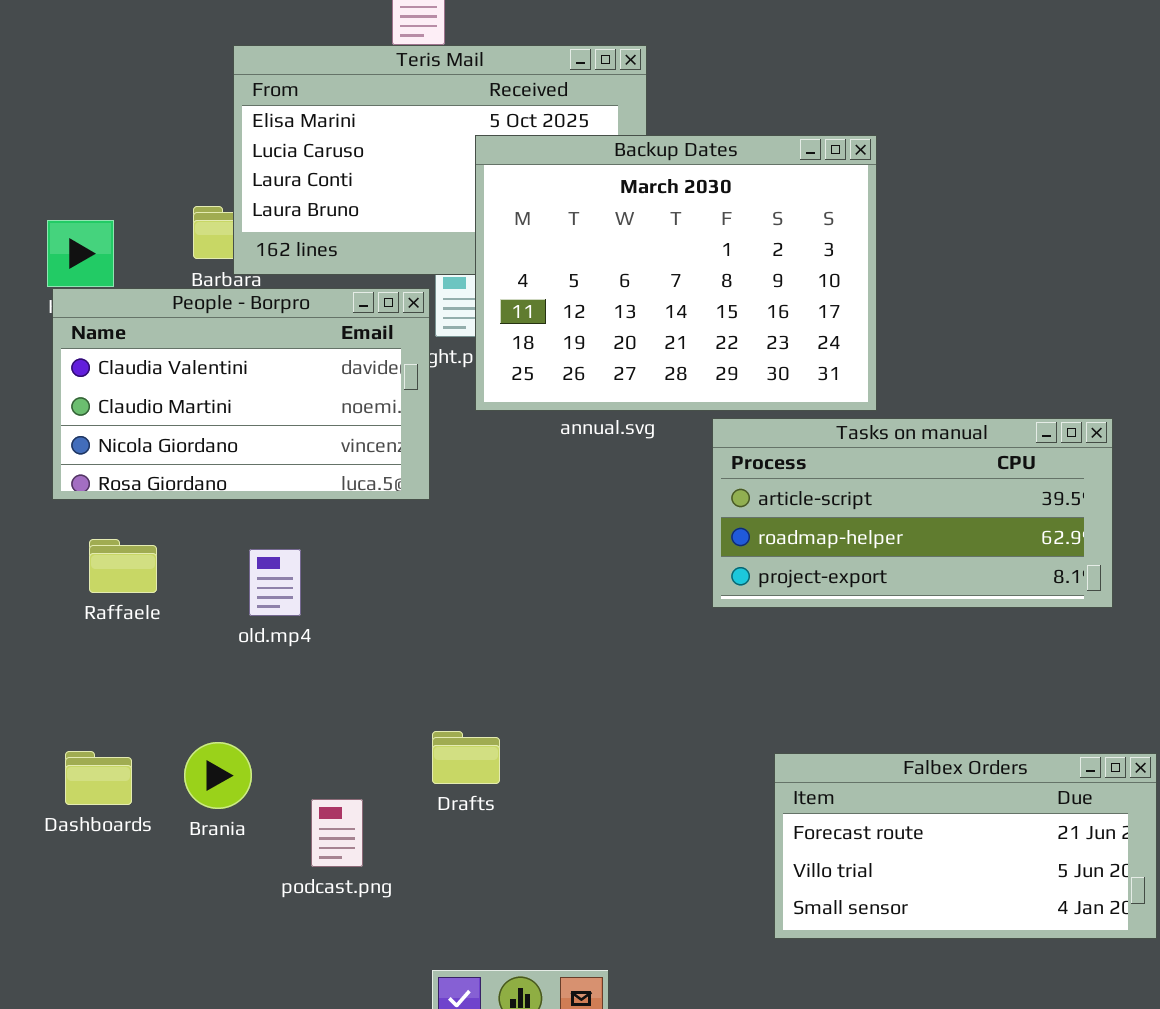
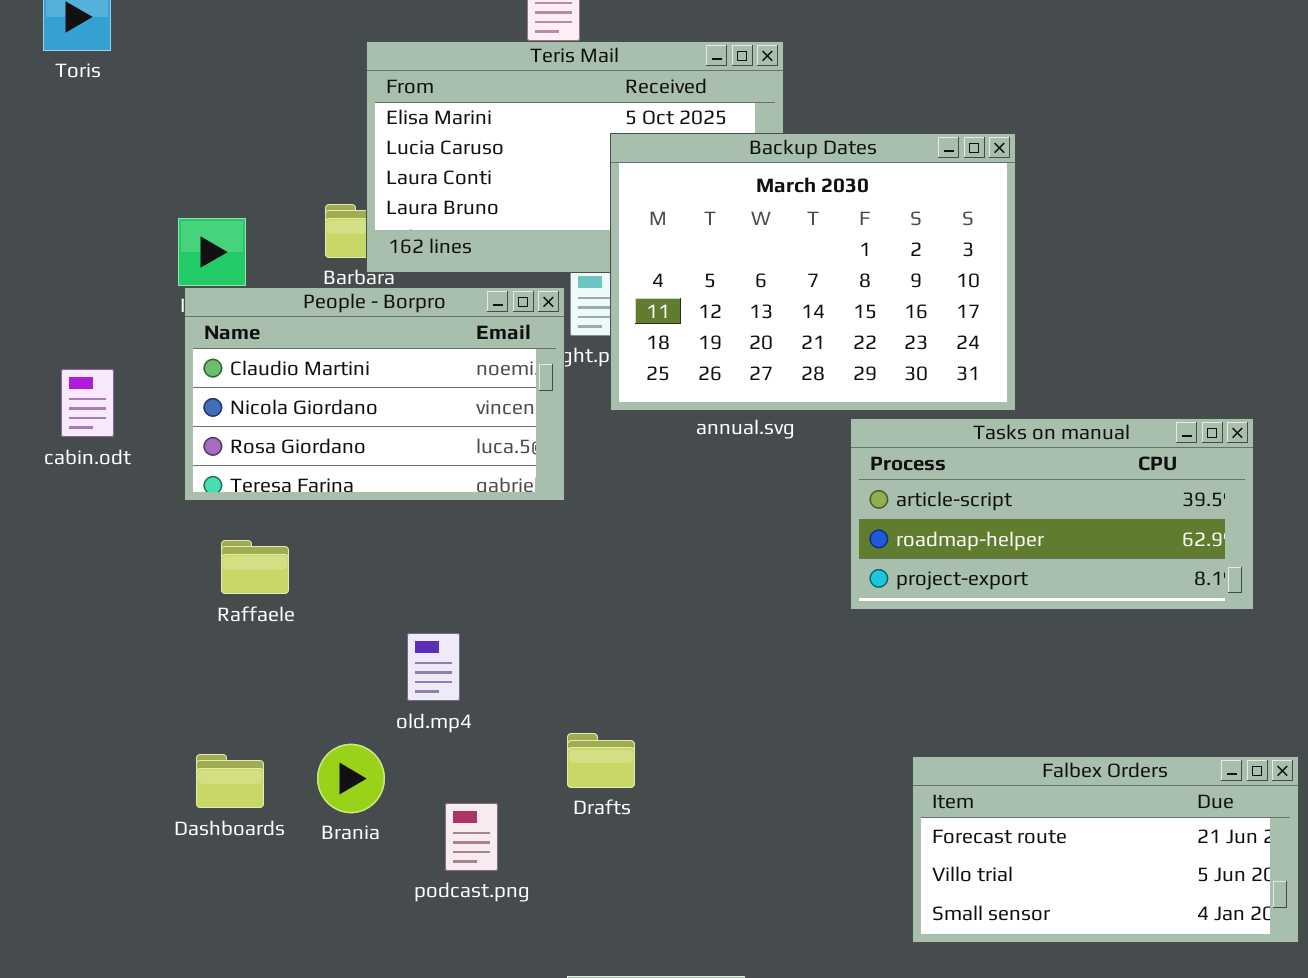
People - Borpro: [52,288,430,500] -> [184,287,565,501], scrolled down 1 row
old.mp4: [249,549,301,616] -> [407,633,460,701], moved

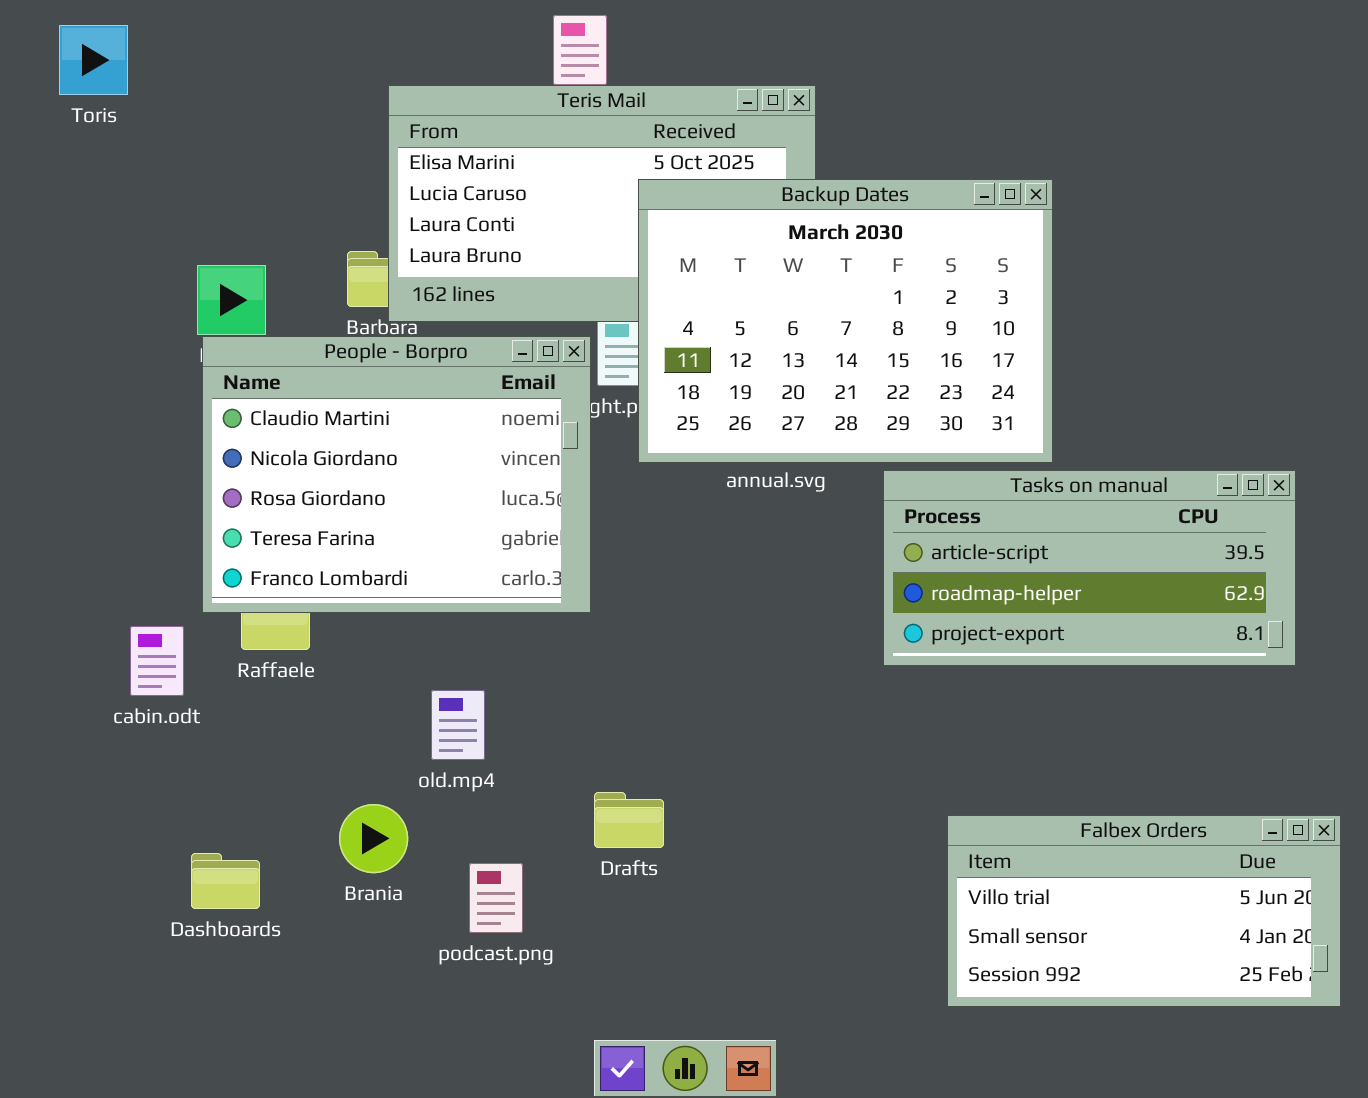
People - Borpro: [184,287,565,501] -> [202,336,591,613], resized
cabin.odt: [61,369,114,437] -> [130,626,184,696], moved
Dashboards: [196,754,264,808] -> [191,853,260,909], moved
Falbex Orders: [912,756,1299,943] -> [947,815,1341,1007], scrolled down 1 row

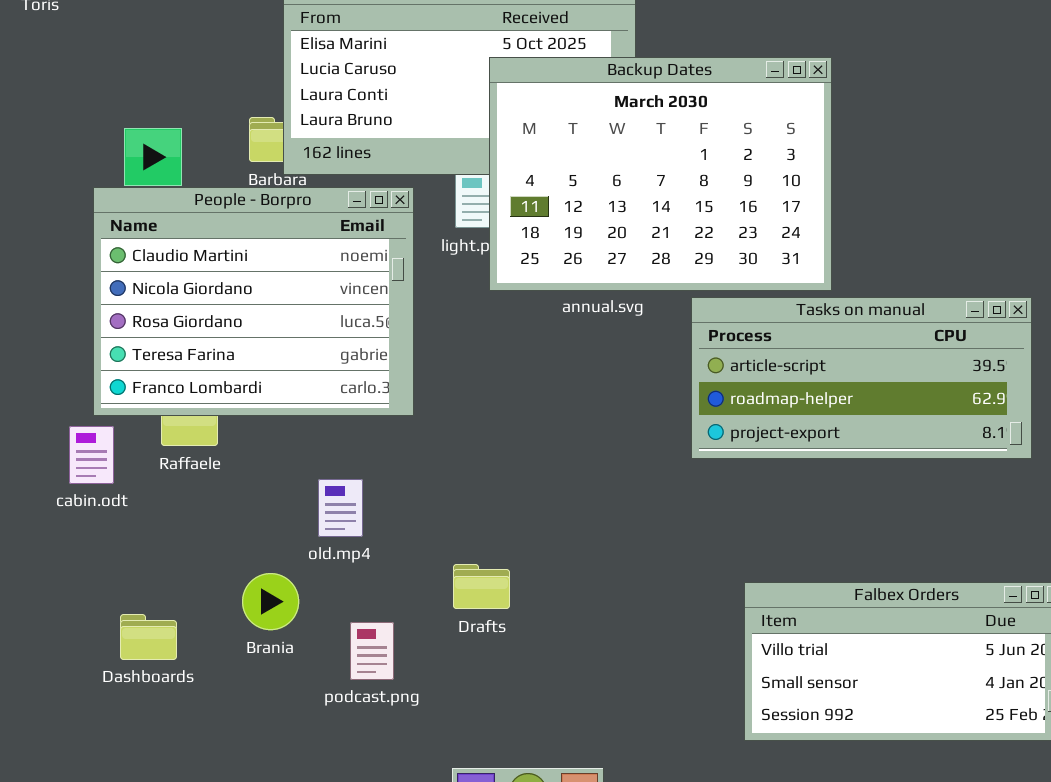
People - Borpro: [202,336,591,613] -> [93,187,414,416], moved

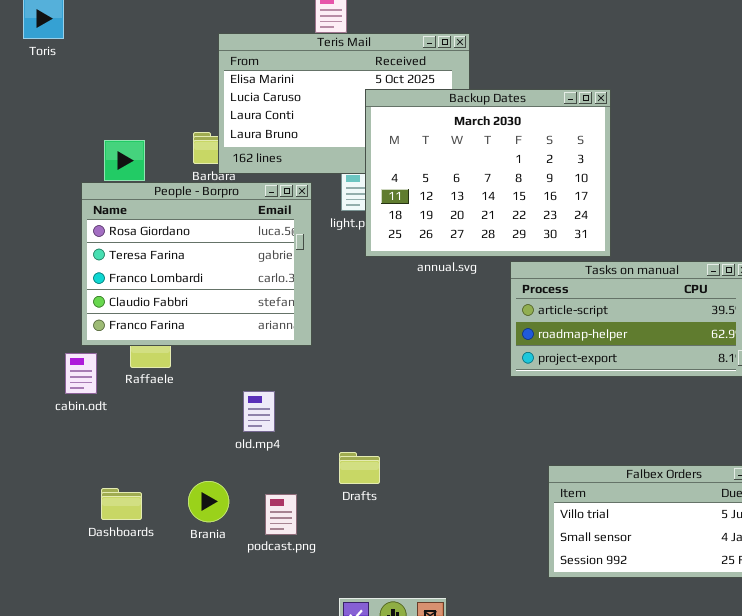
People - Borpro: [93,187,414,416] -> [81,182,312,346], scrolled down 2 rows
Brania: [242,573,299,630] -> [188,481,229,522], moved

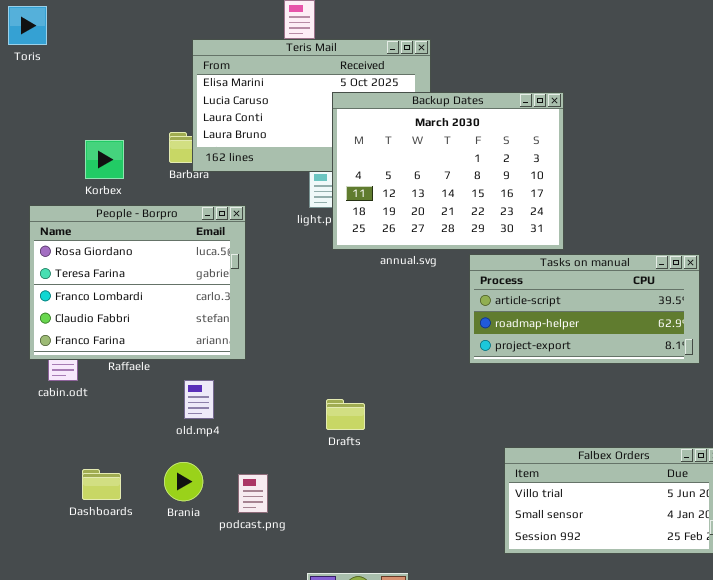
People - Borpro: [81,182,312,346] -> [29,205,246,360], moved
old.mp4: [243,391,275,432] -> [184,380,214,419], moved
Drafts: [339,452,380,484] -> [326,399,365,430], moved

